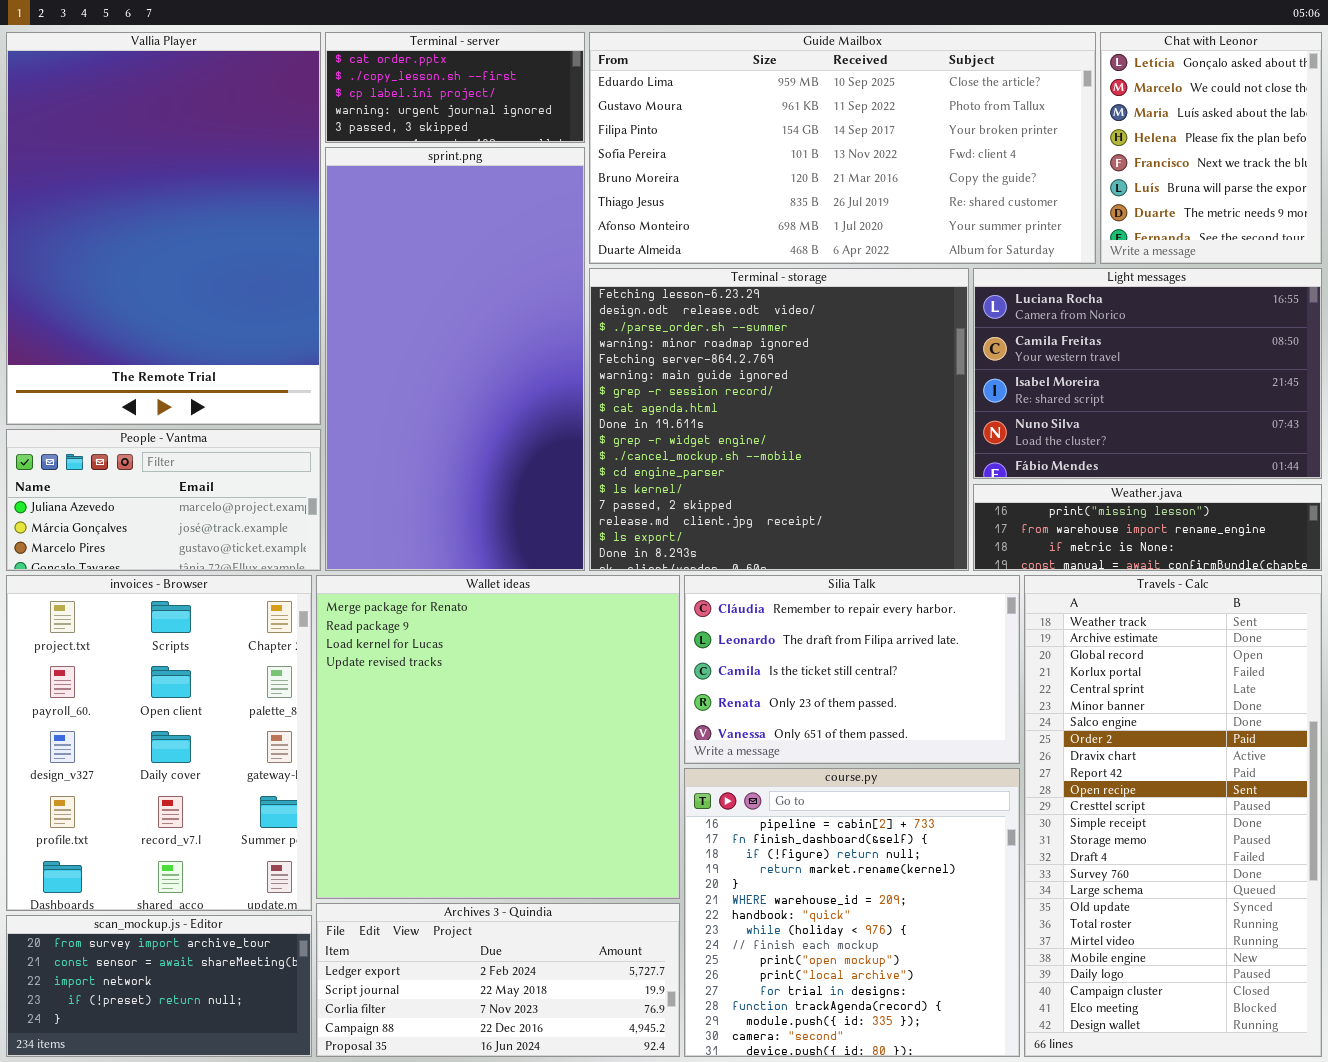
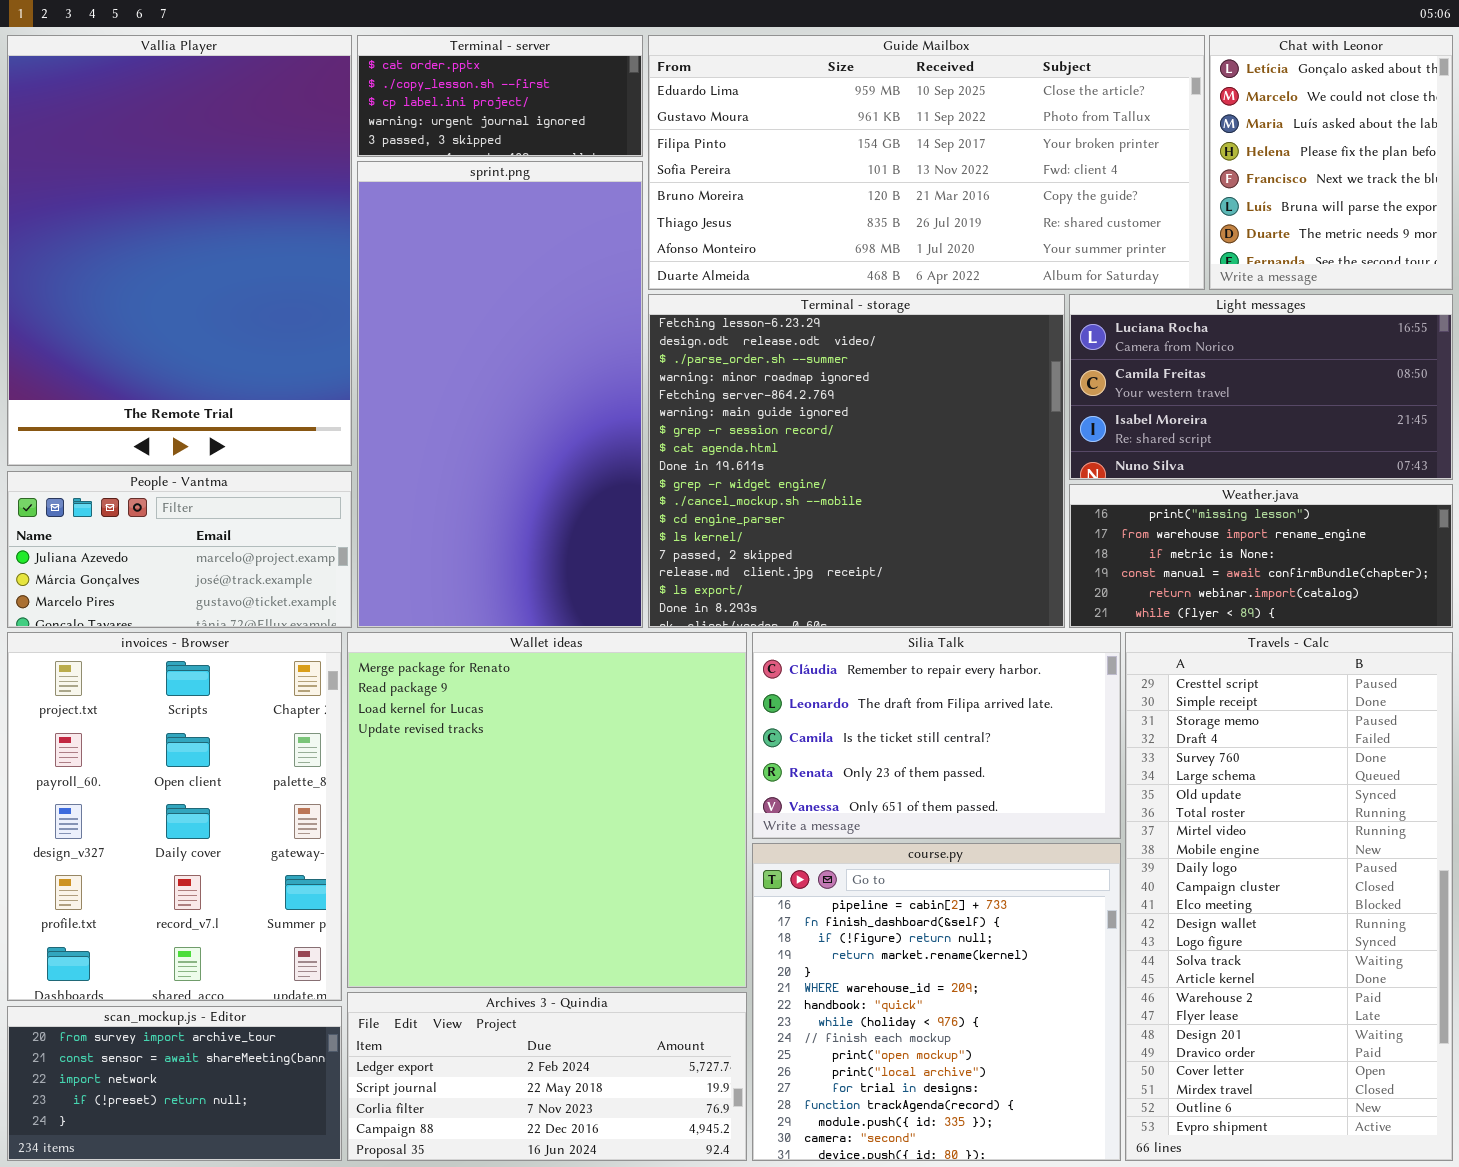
Light messages: [973,268,1322,479] -> [1069,294,1453,480], resized
Weather.java: [973,484,1322,571] -> [1069,484,1453,628], resized
Travels - Calc: [1024,575,1322,1057] -> [1125,632,1453,1161], scrolled down 11 rows

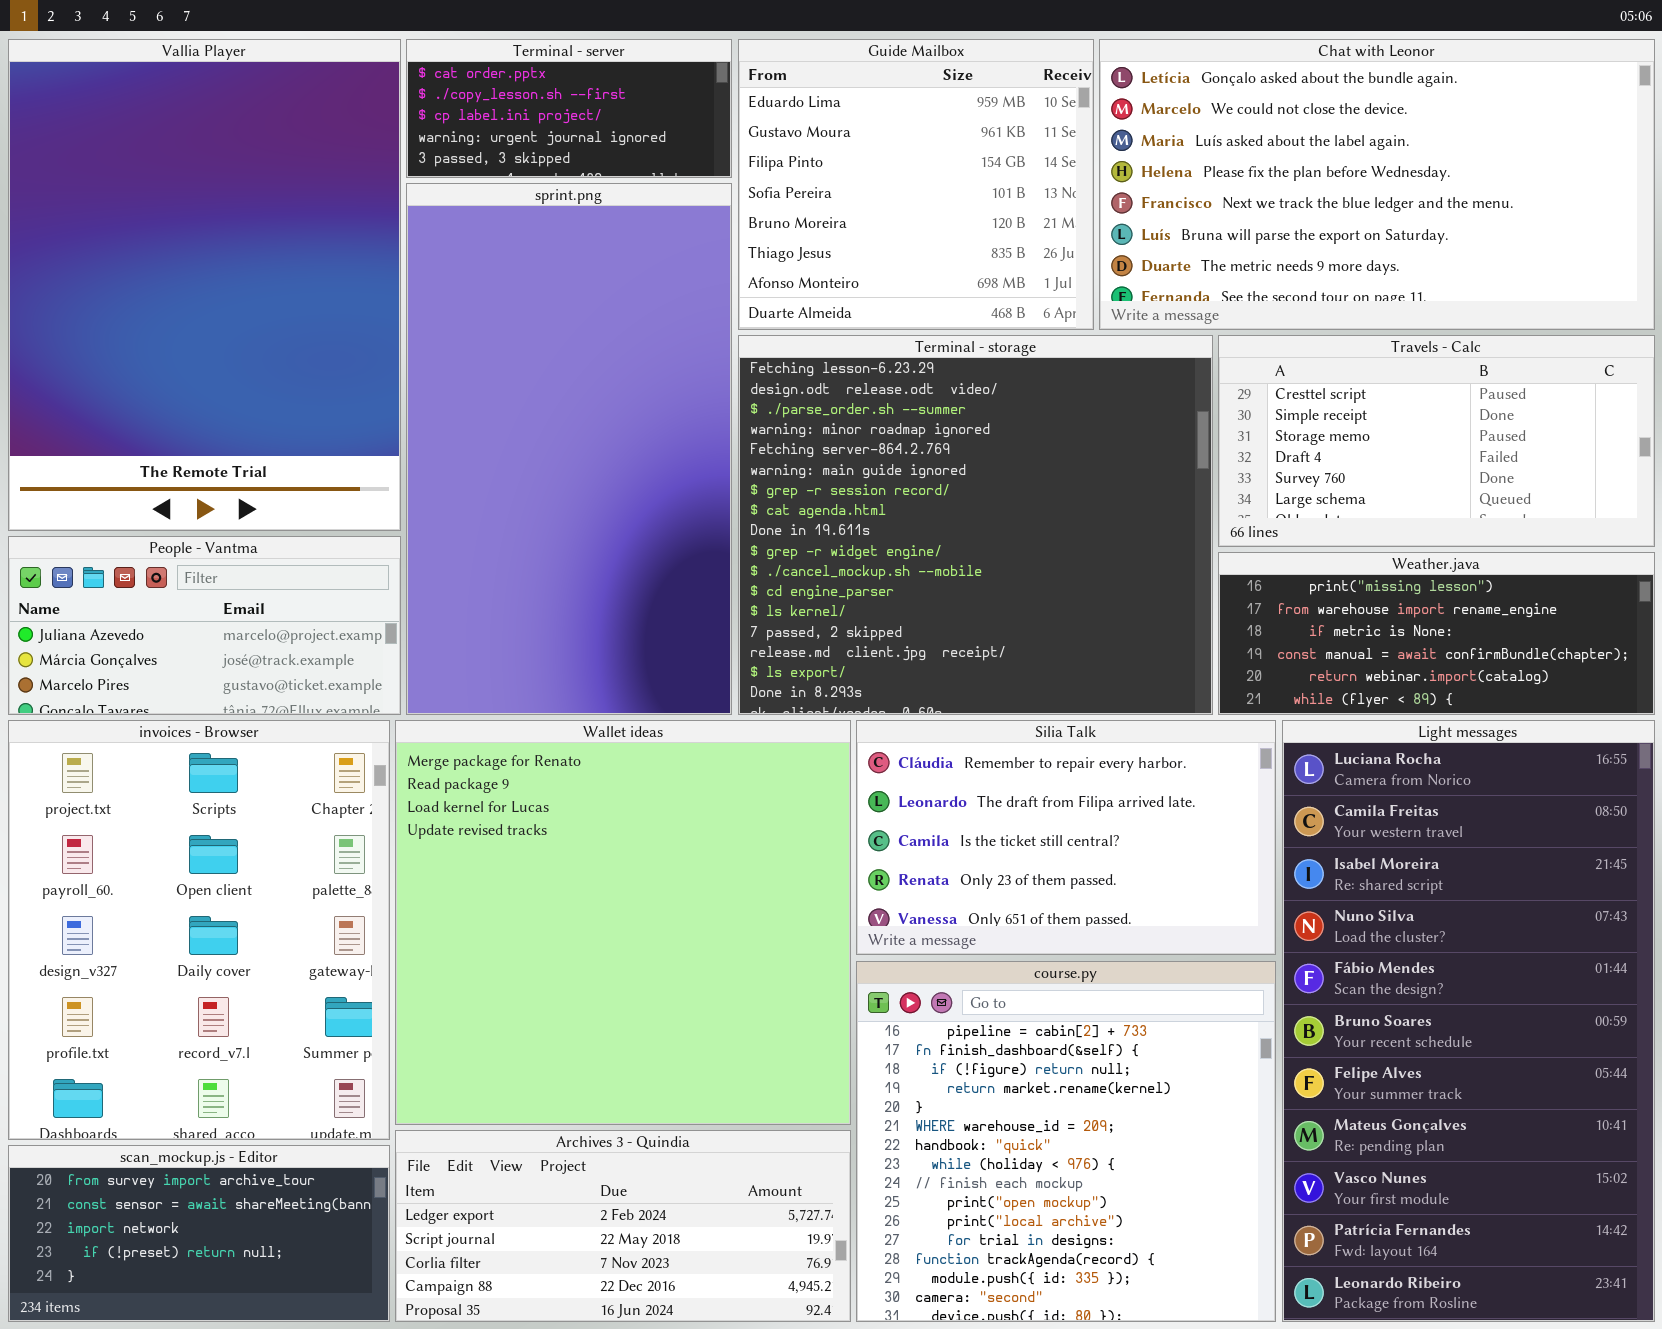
Guide Mailbox: [648,35,1205,290] -> [738,39,1094,330], resized
Chat with Leonor: [1209,35,1453,290] -> [1099,39,1655,330], resized
Light messages: [1069,294,1453,480] -> [1282,720,1655,1322], moved, resized
Travels - Calc: [1125,632,1453,1161] -> [1218,335,1655,547], moved, resized

